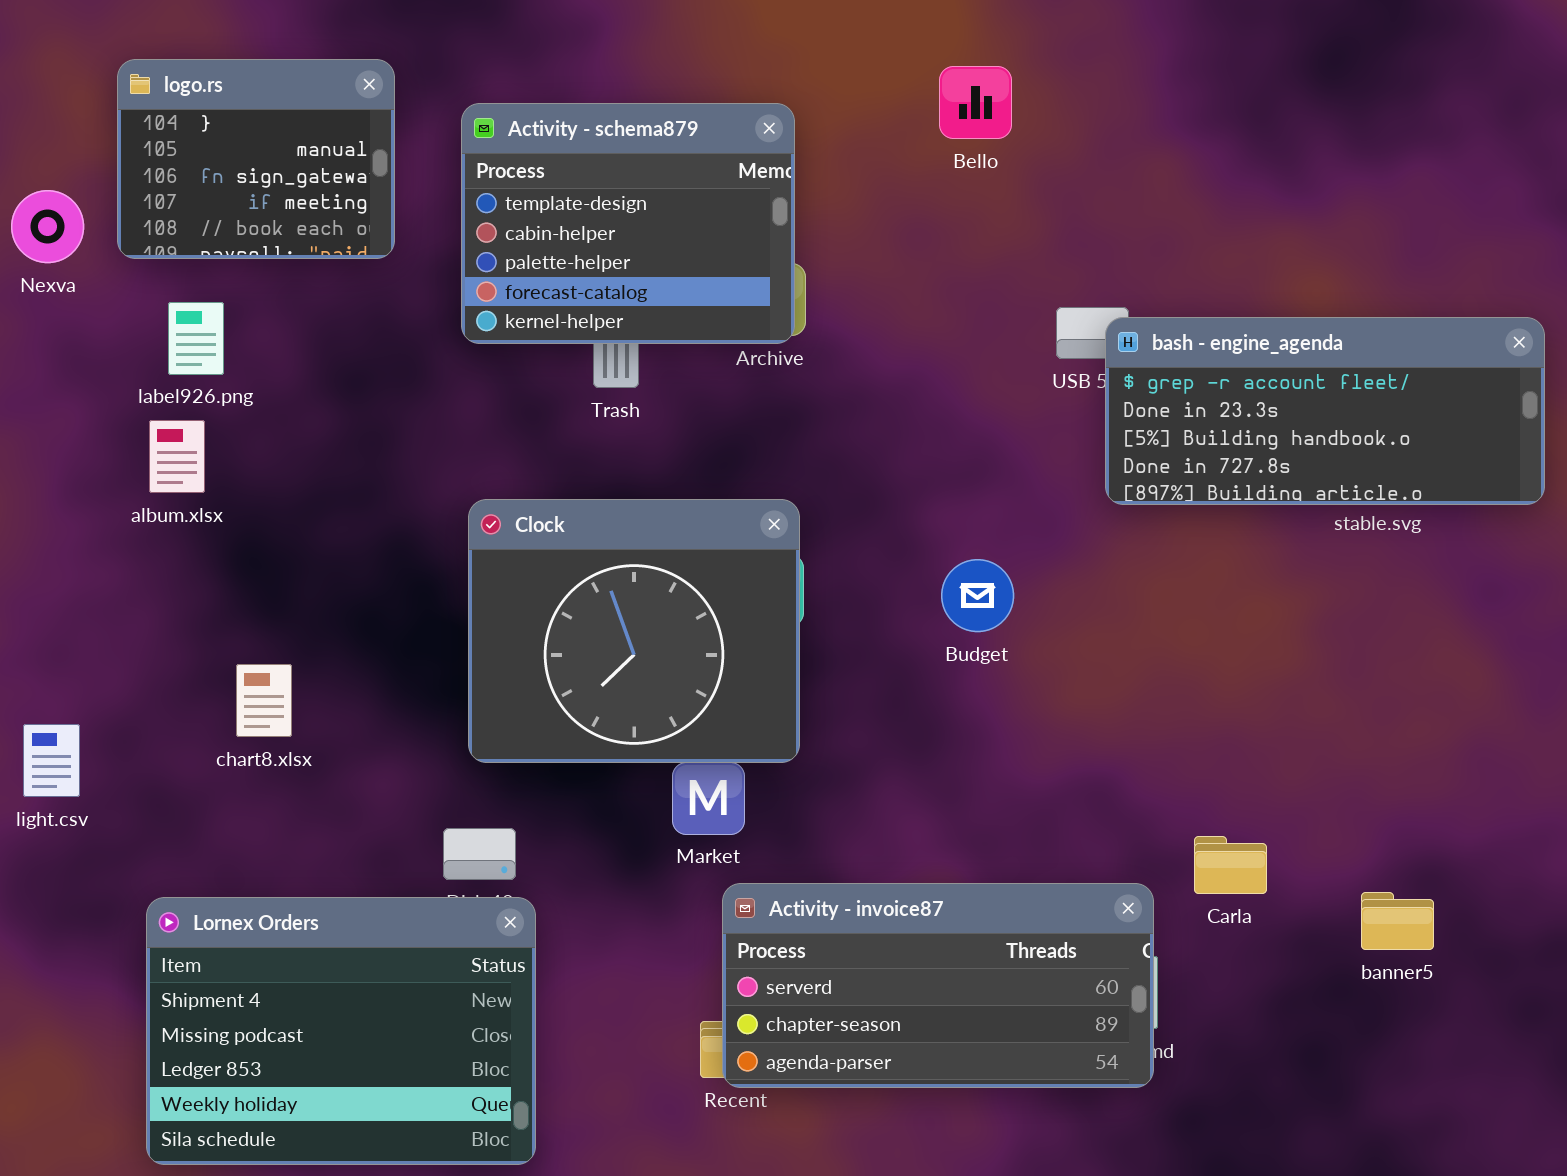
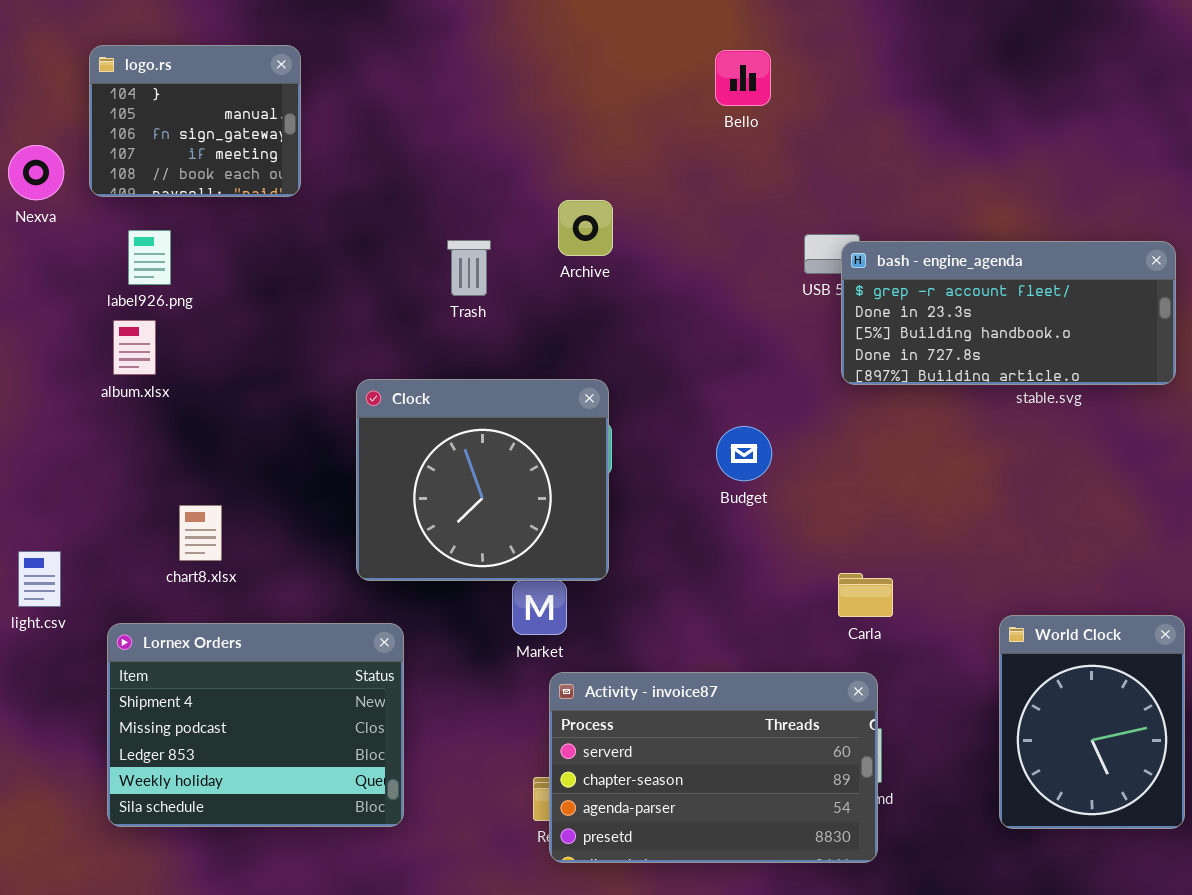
Activity - schema879: [461,103,795,344] -> none, closed
World Clock: none -> [999,615,1185,829], opened
Carla: [1194,836,1267,894] -> [838,573,893,617], moved
Activity - invoice87: [722,883,1154,1088] -> [549,672,878,863], resized
Lornex Orders: [146,897,536,1165] -> [107,623,404,827], moved

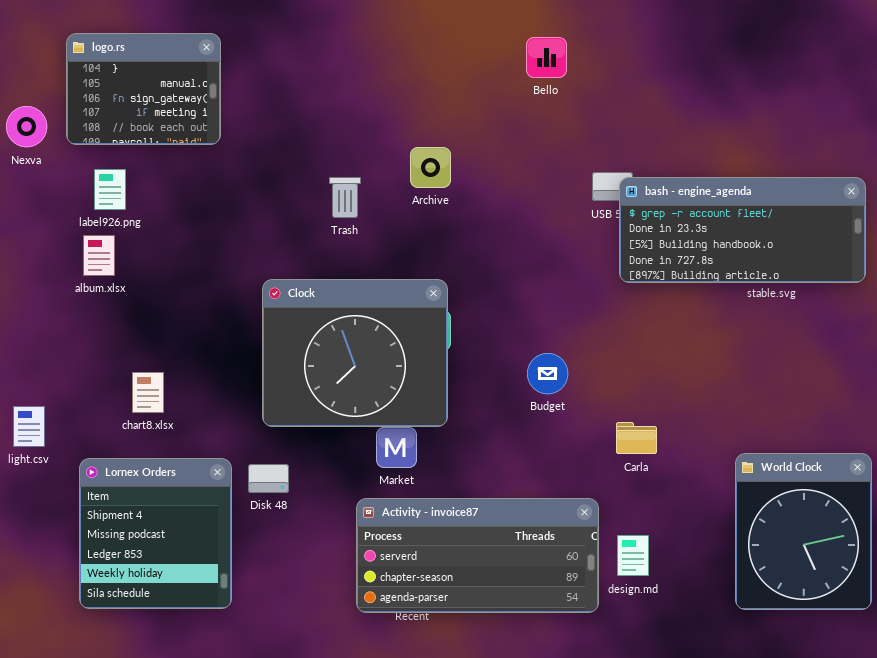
Budget: [716,426,772,481] -> [527,353,568,394], moved
Lornex Orders: [107,623,404,827] -> [79,458,232,609], resized
Activity - invoice87: [549,672,878,863] -> [356,498,599,613], moved, resized

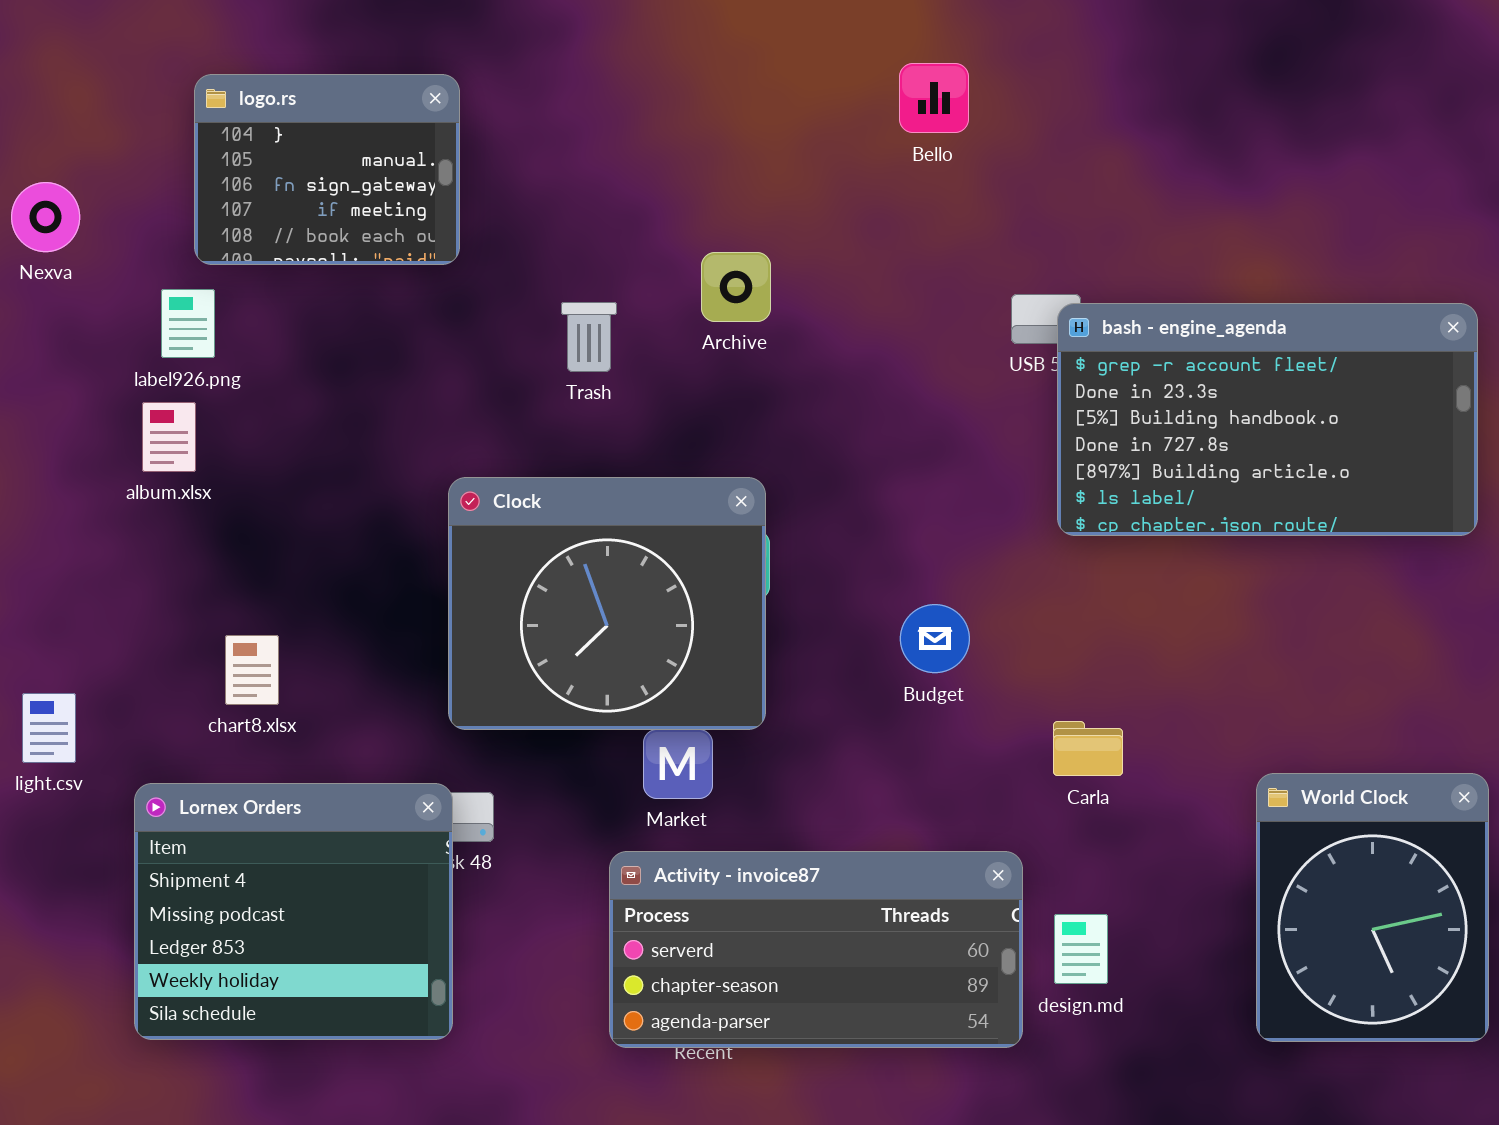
logo.rs: [66,33,221,145] -> [194,74,460,265], moved
bash - engine_agenda: [619,177,866,283] -> [1057,303,1478,536], resized
Lornex Orders: [79,458,232,609] -> [134,783,453,1040], resized

